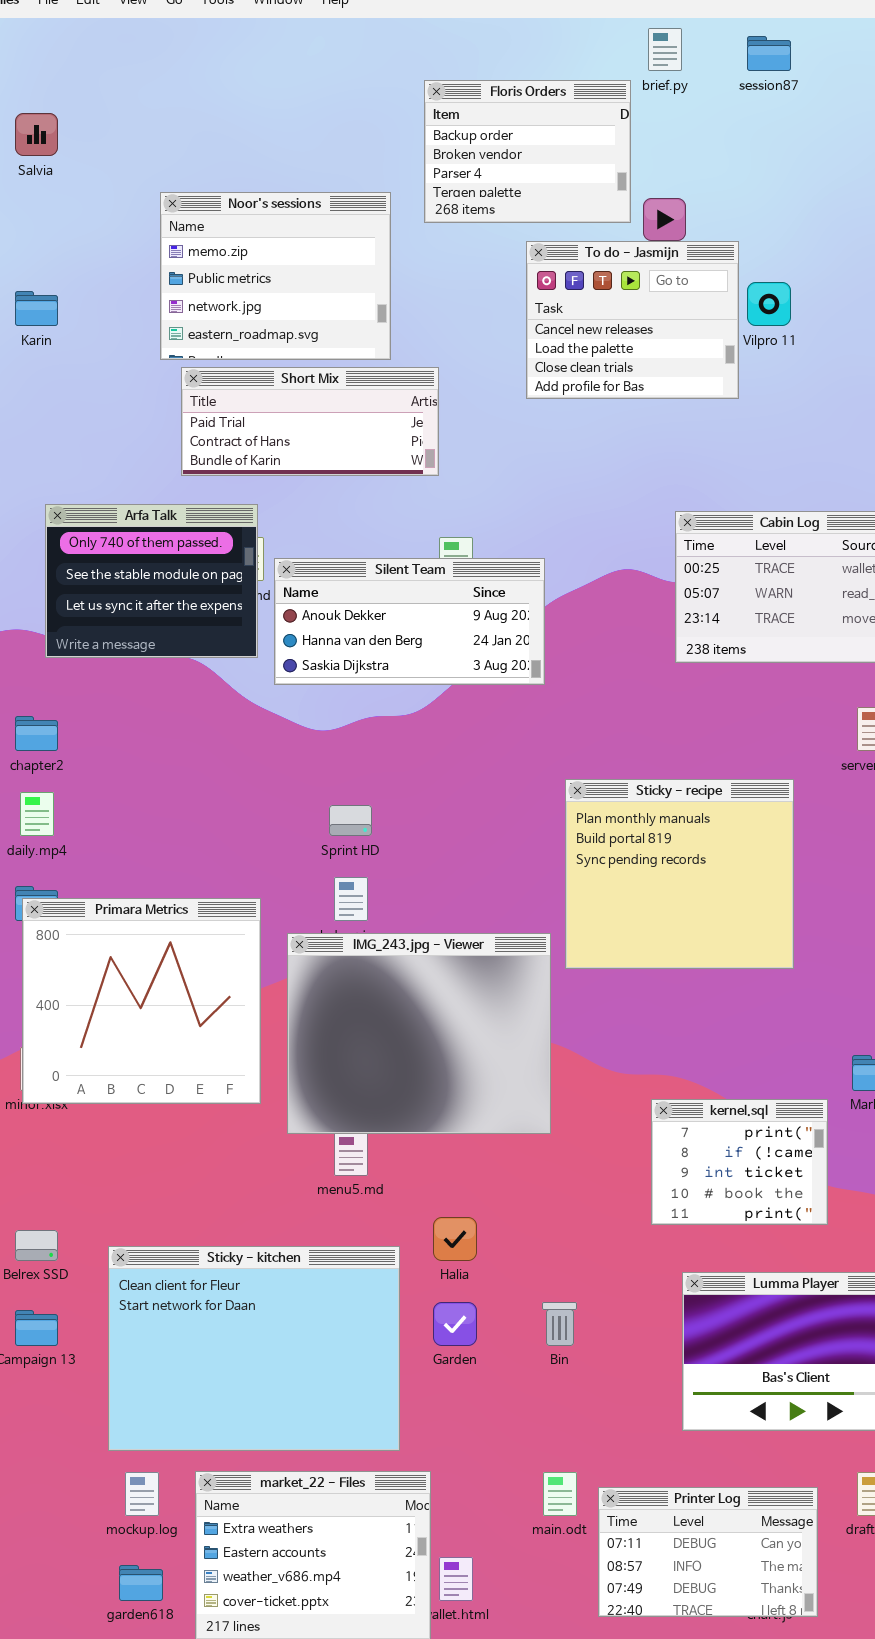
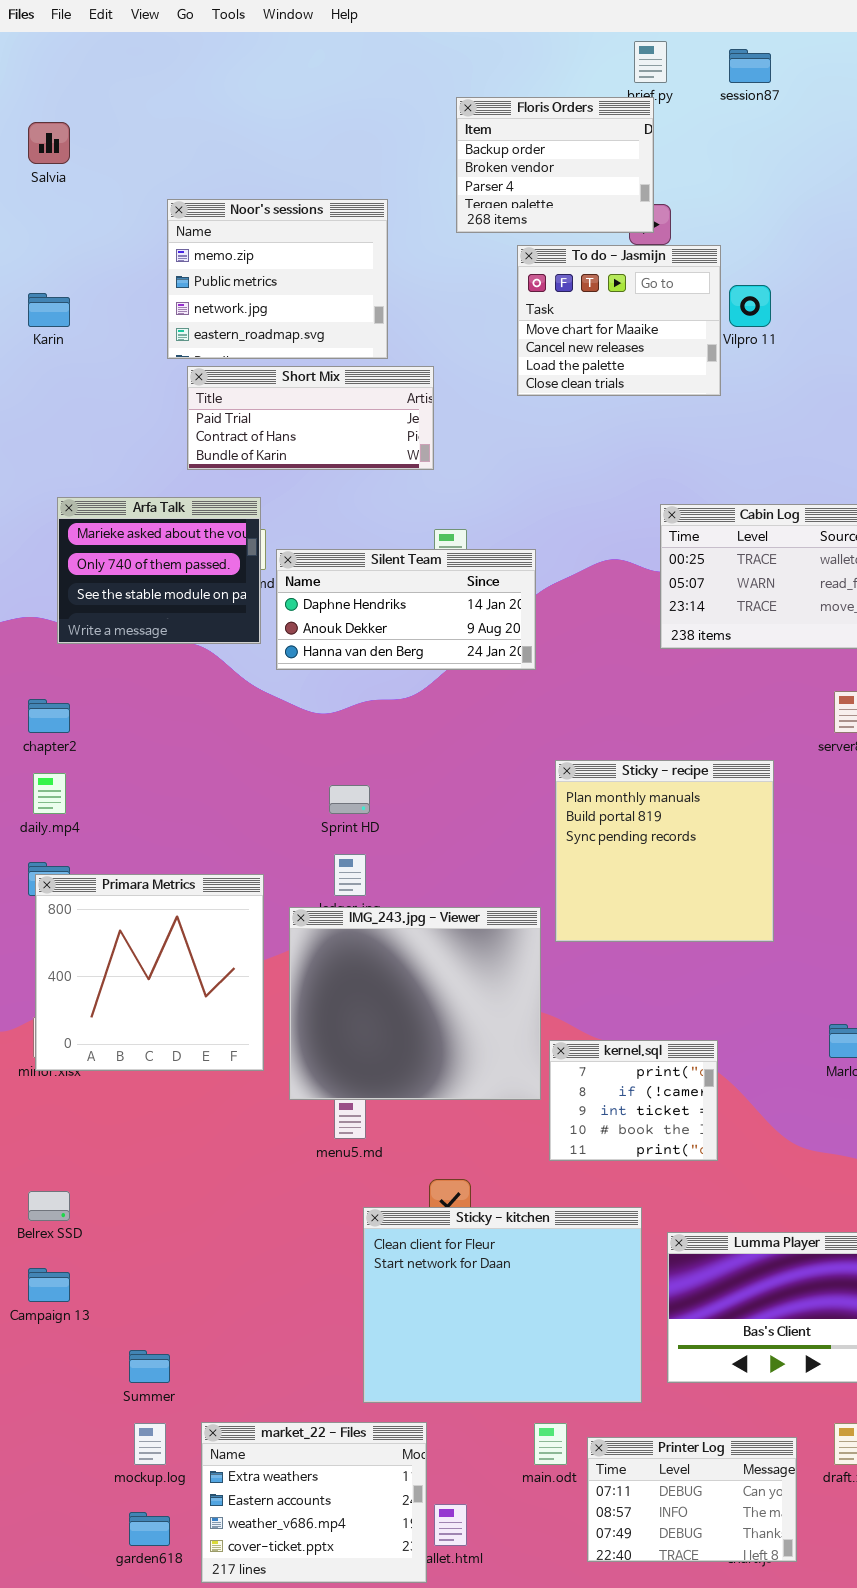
Floris Orders: [424,80,631,223] -> [456,97,654,233], moved
To do - Jasmijn: [526,241,739,399] -> [517,245,721,396], scrolled up 1 row
Arfa Talk: [45,504,258,658] -> [57,497,261,644], scrolled up 1 row
Silent Team: [274,558,545,685] -> [276,549,536,670], scrolled up 1 row
kernel.sql: [651,1099,828,1225] -> [549,1040,718,1161], moved
Sticky - kitchen: [108,1246,400,1451] -> [363,1207,642,1403], moved

